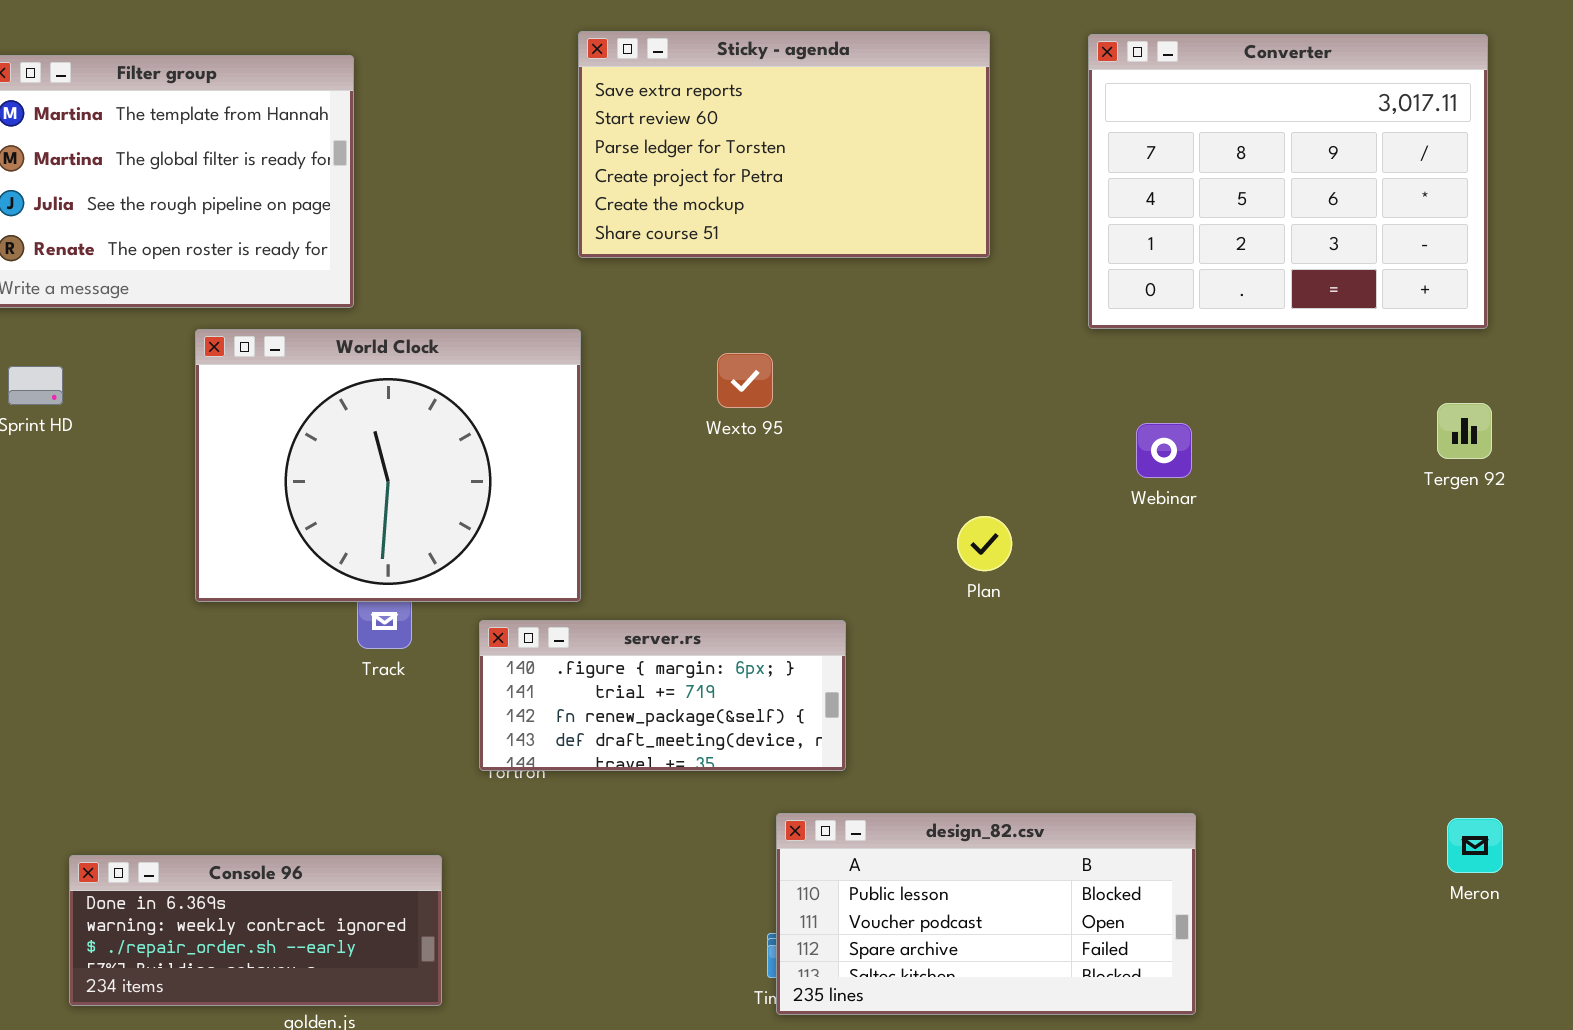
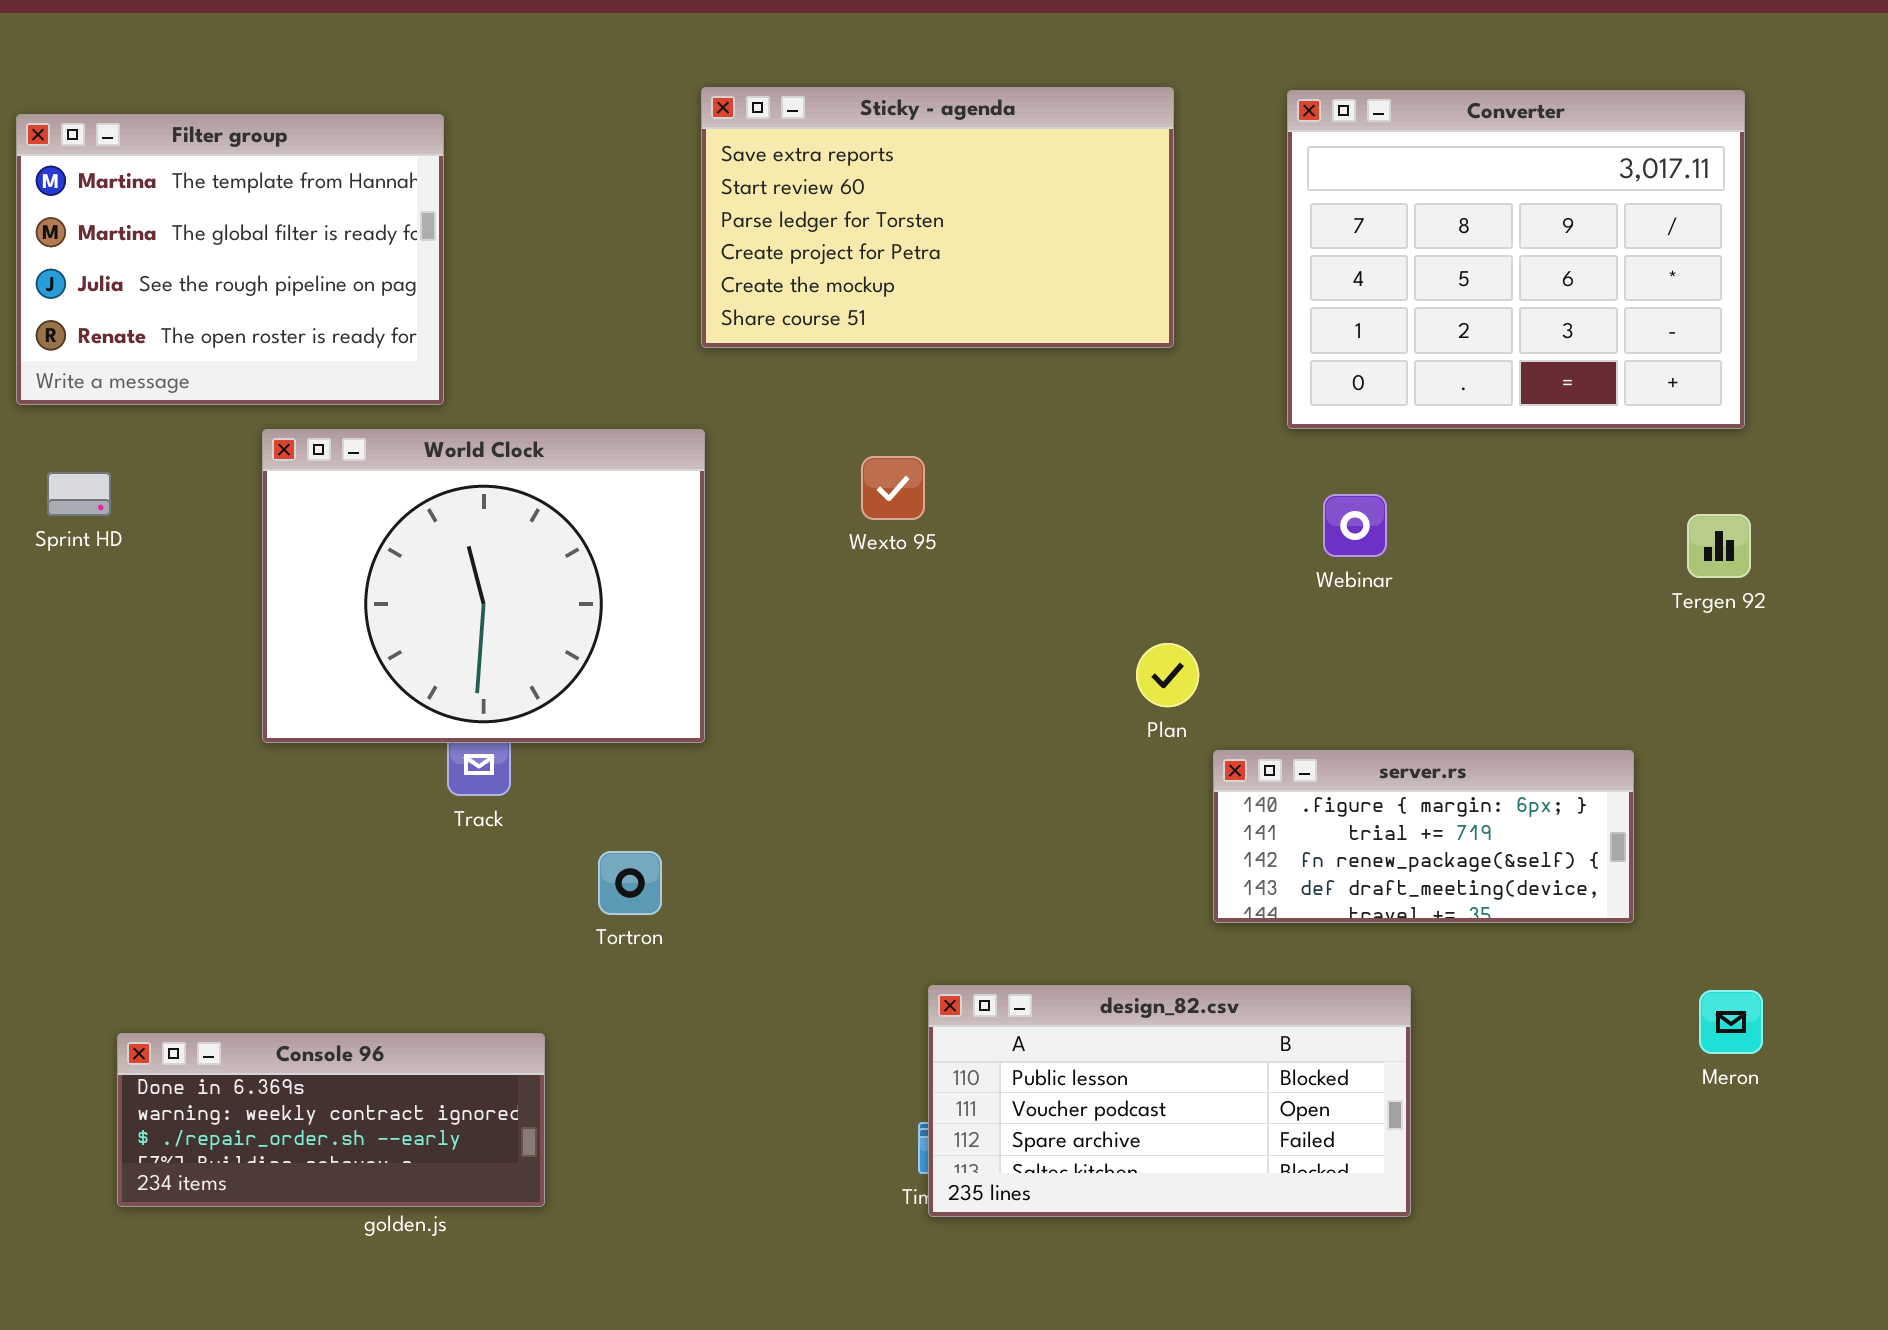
Webinar: [1136,423,1192,478] -> [1323,494,1387,557], moved
server.rs: [479,620,846,771] -> [1213,750,1634,923], moved

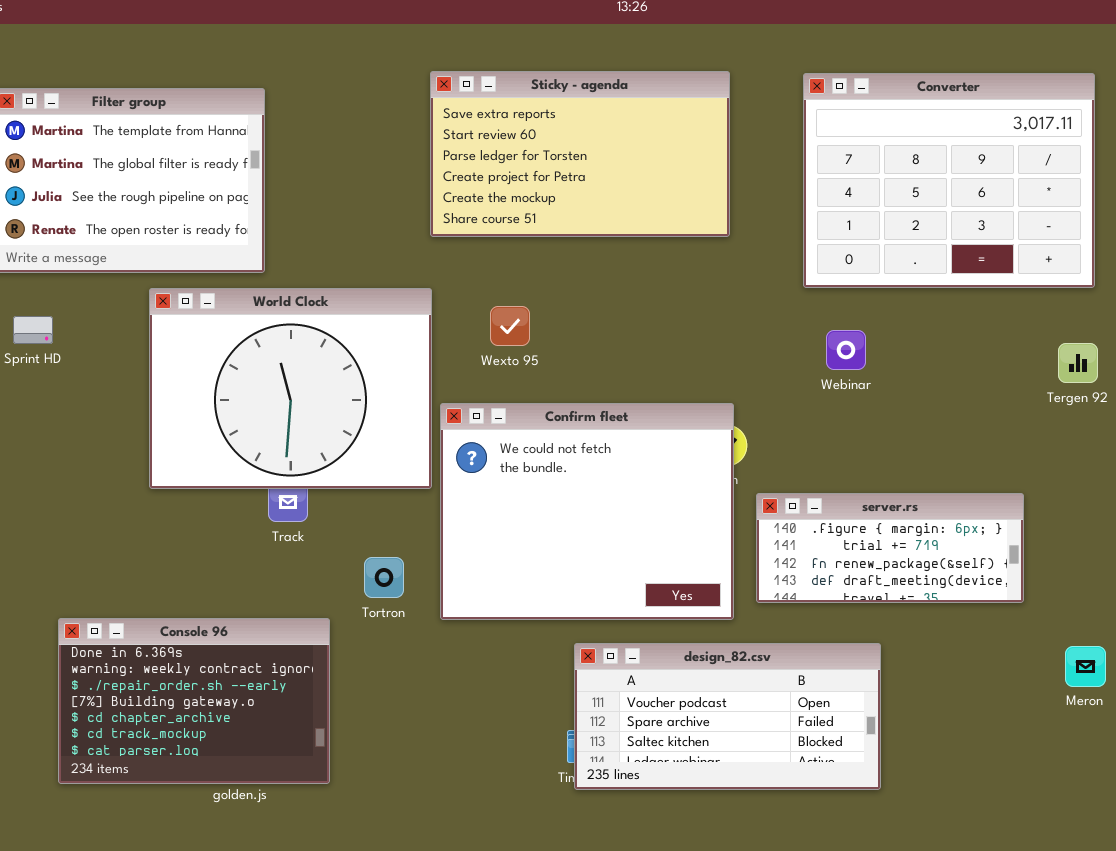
Wexto 95: [861,456,925,520] -> [490,306,530,346], moved
Confirm fleet: none -> [440,403,734,620], opened
design_82.csv: [928,985,1411,1217] -> [574,643,881,790], scrolled down 1 row
Console 96: [117,1033,545,1207] -> [58,618,330,784], resized

